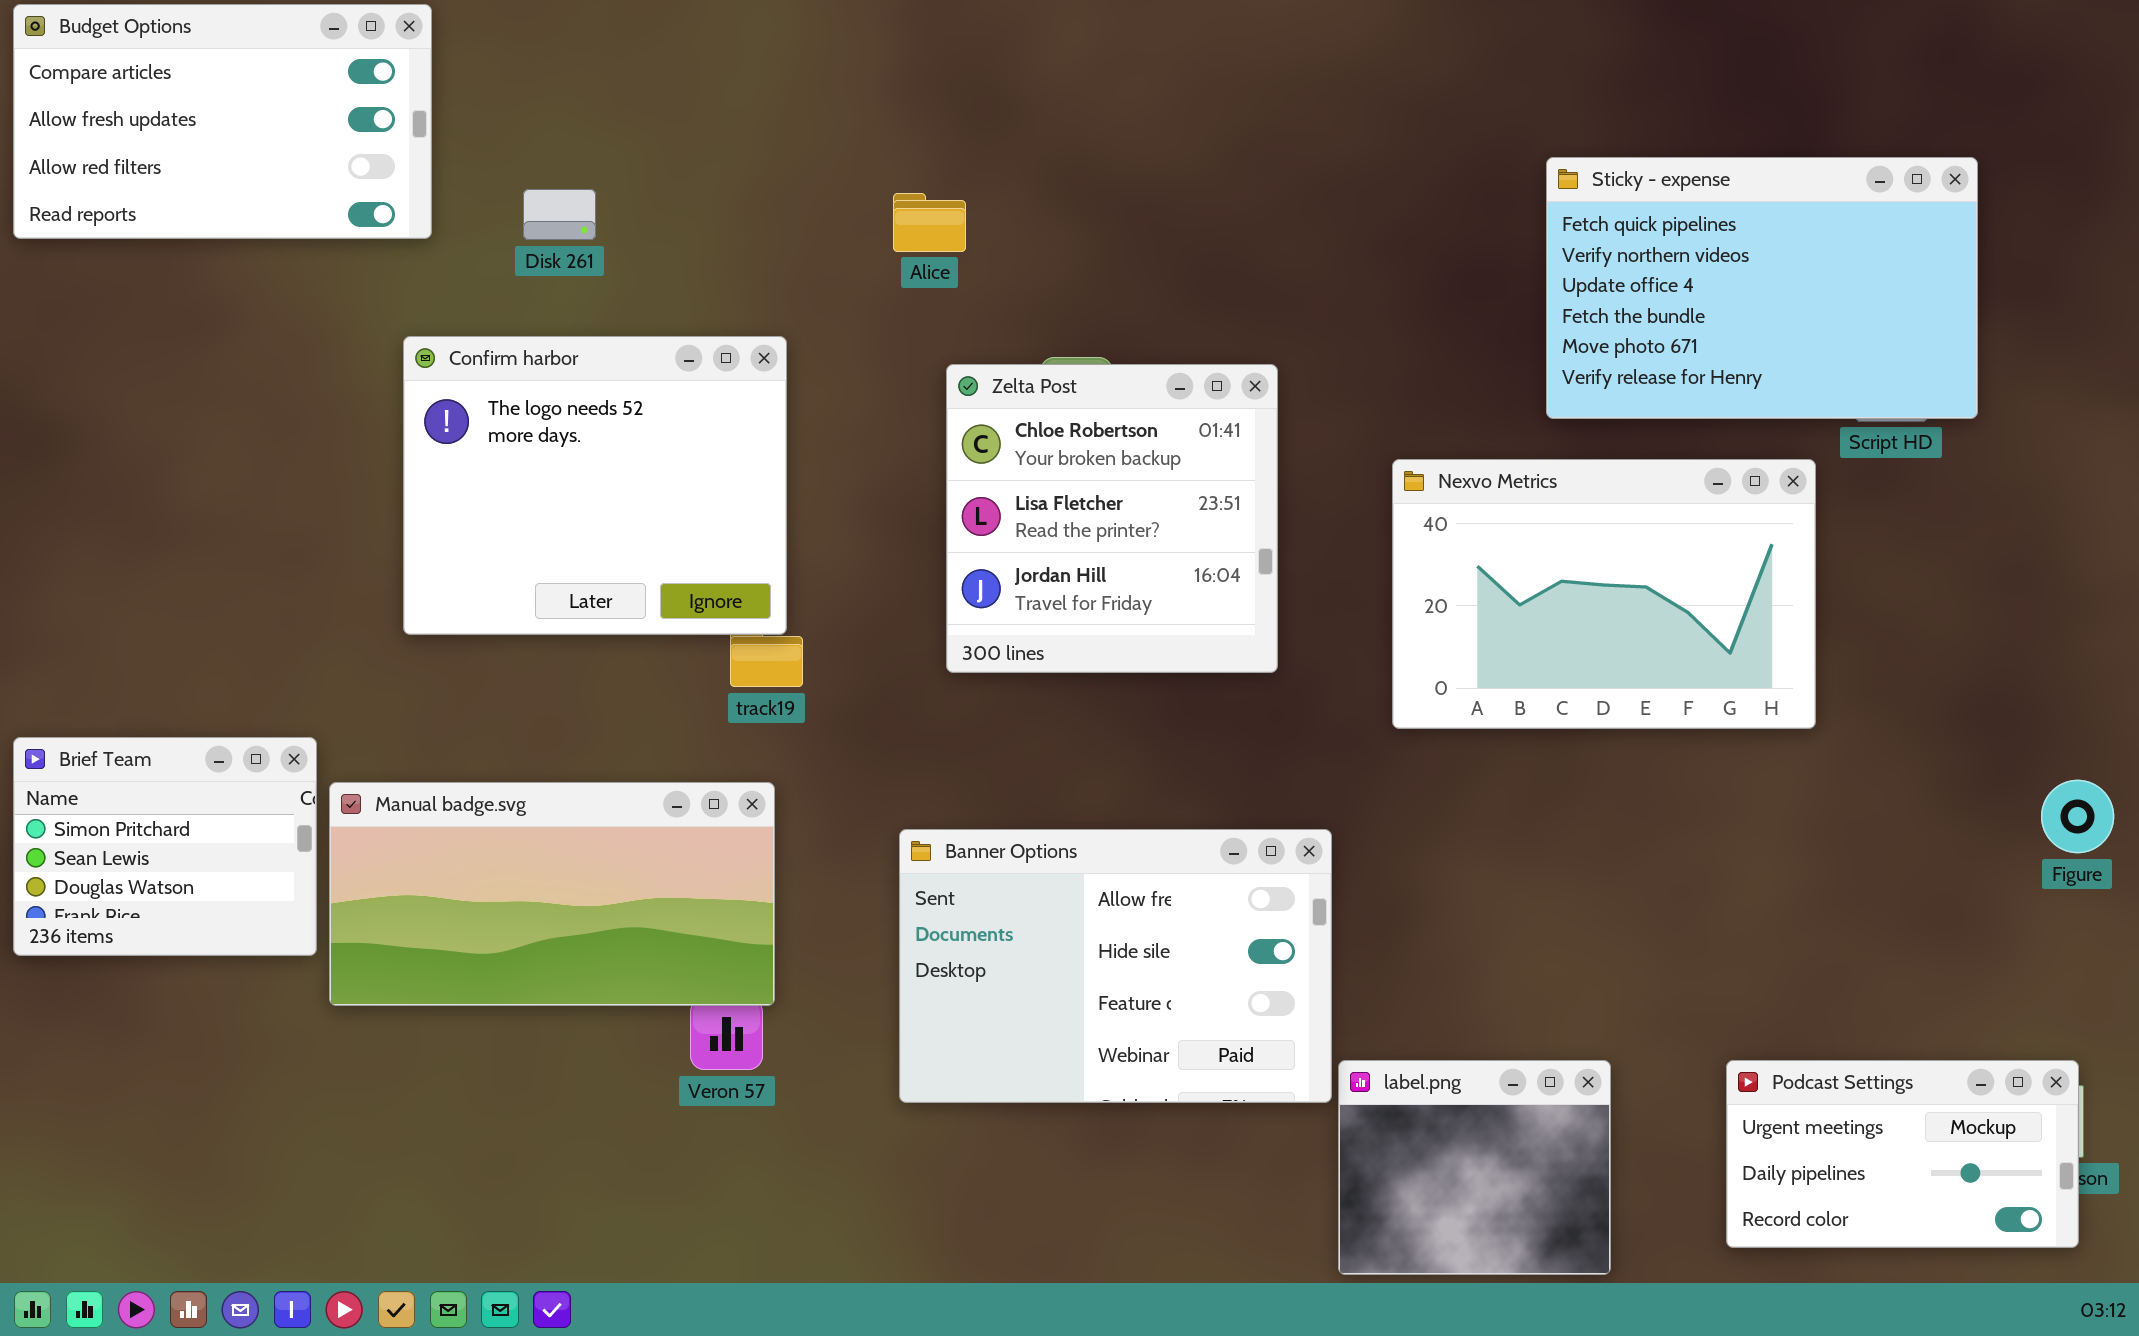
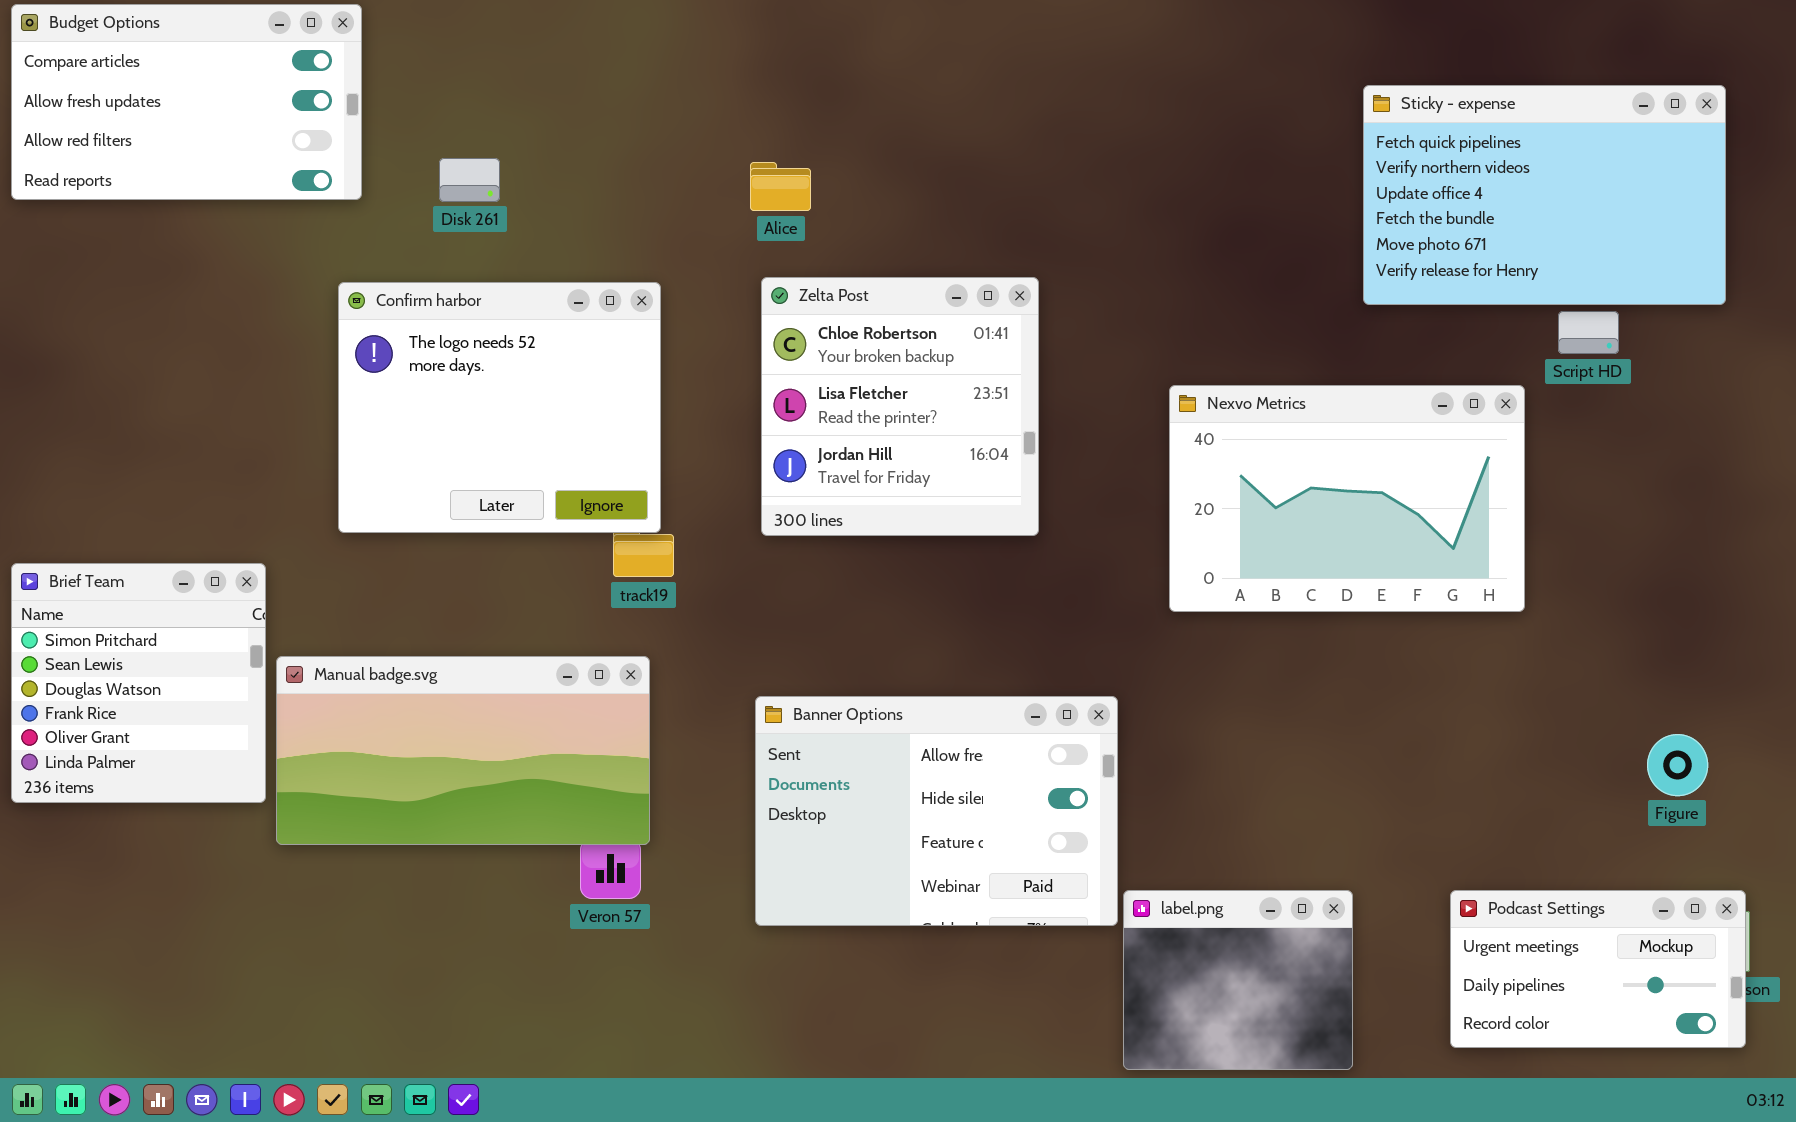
Sticky - expense: [1546,157,1978,419] -> [1363,85,1726,305], moved
Zelta Post: [946,364,1278,673] -> [761,277,1039,536], moved
Brief Team: [13,737,317,956] -> [11,563,266,803], resized
Figure: [2041,780,2114,853] -> [1647,734,1708,796], moved

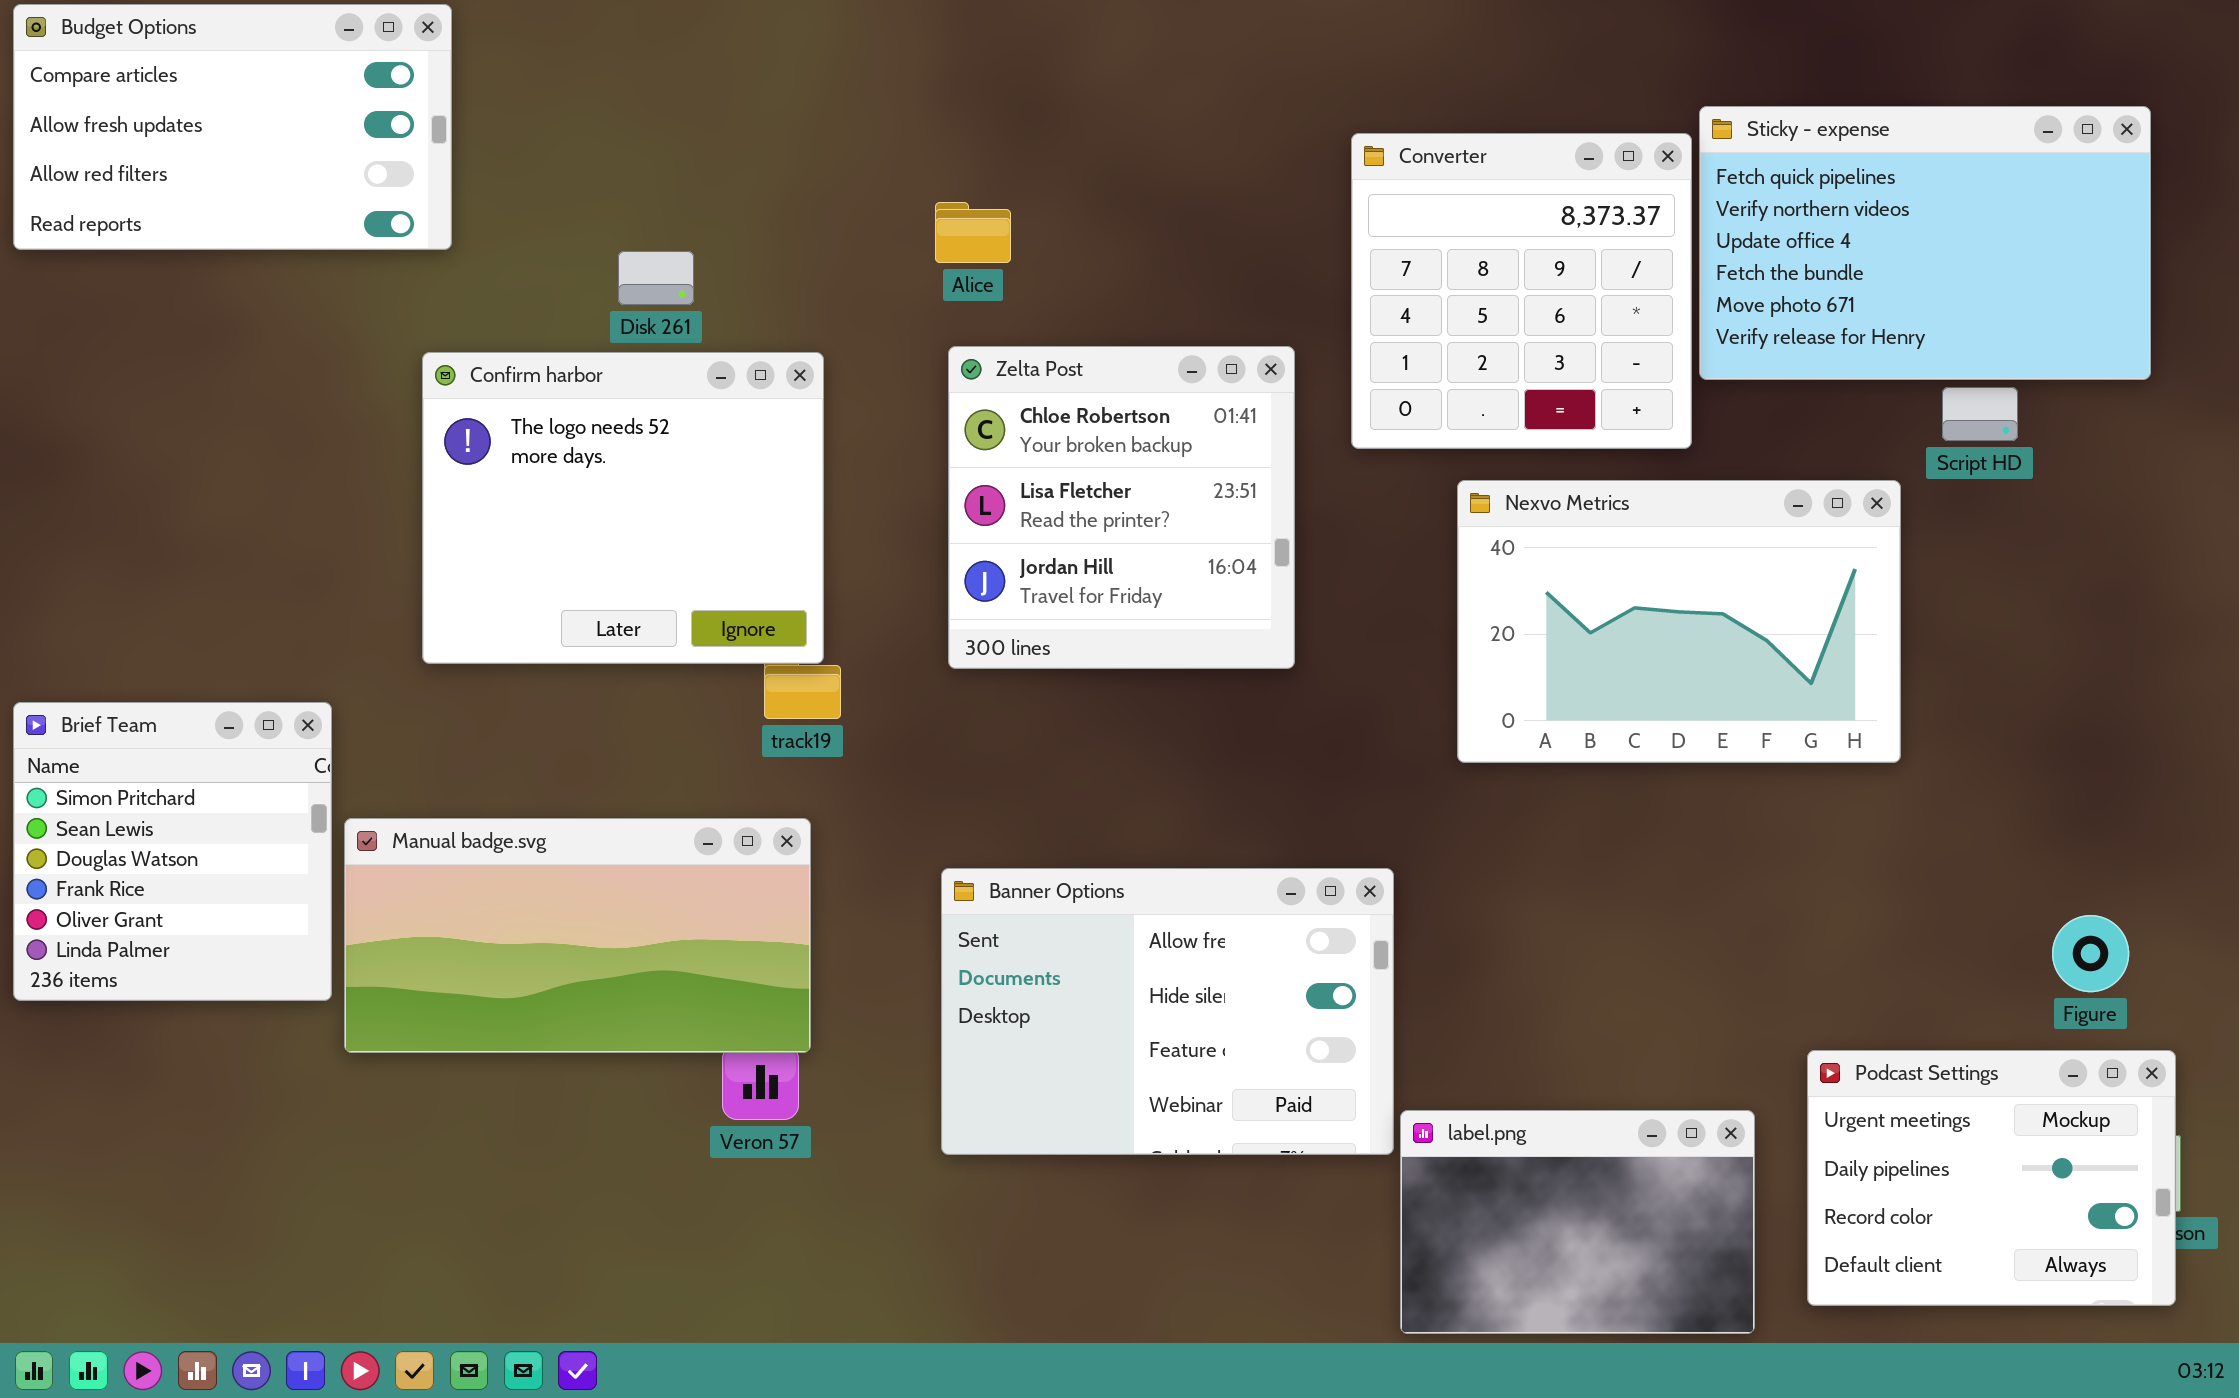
Converter: none -> [1351,133,1692,449], opened
Disk 261: [439,158,500,202] -> [618,251,694,305], moved
label.png: [1123,890,1353,1070] -> [1400,1110,1755,1334], resized
Podcast Settings: [1450,890,1746,1048] -> [1807,1050,2176,1306], resized

